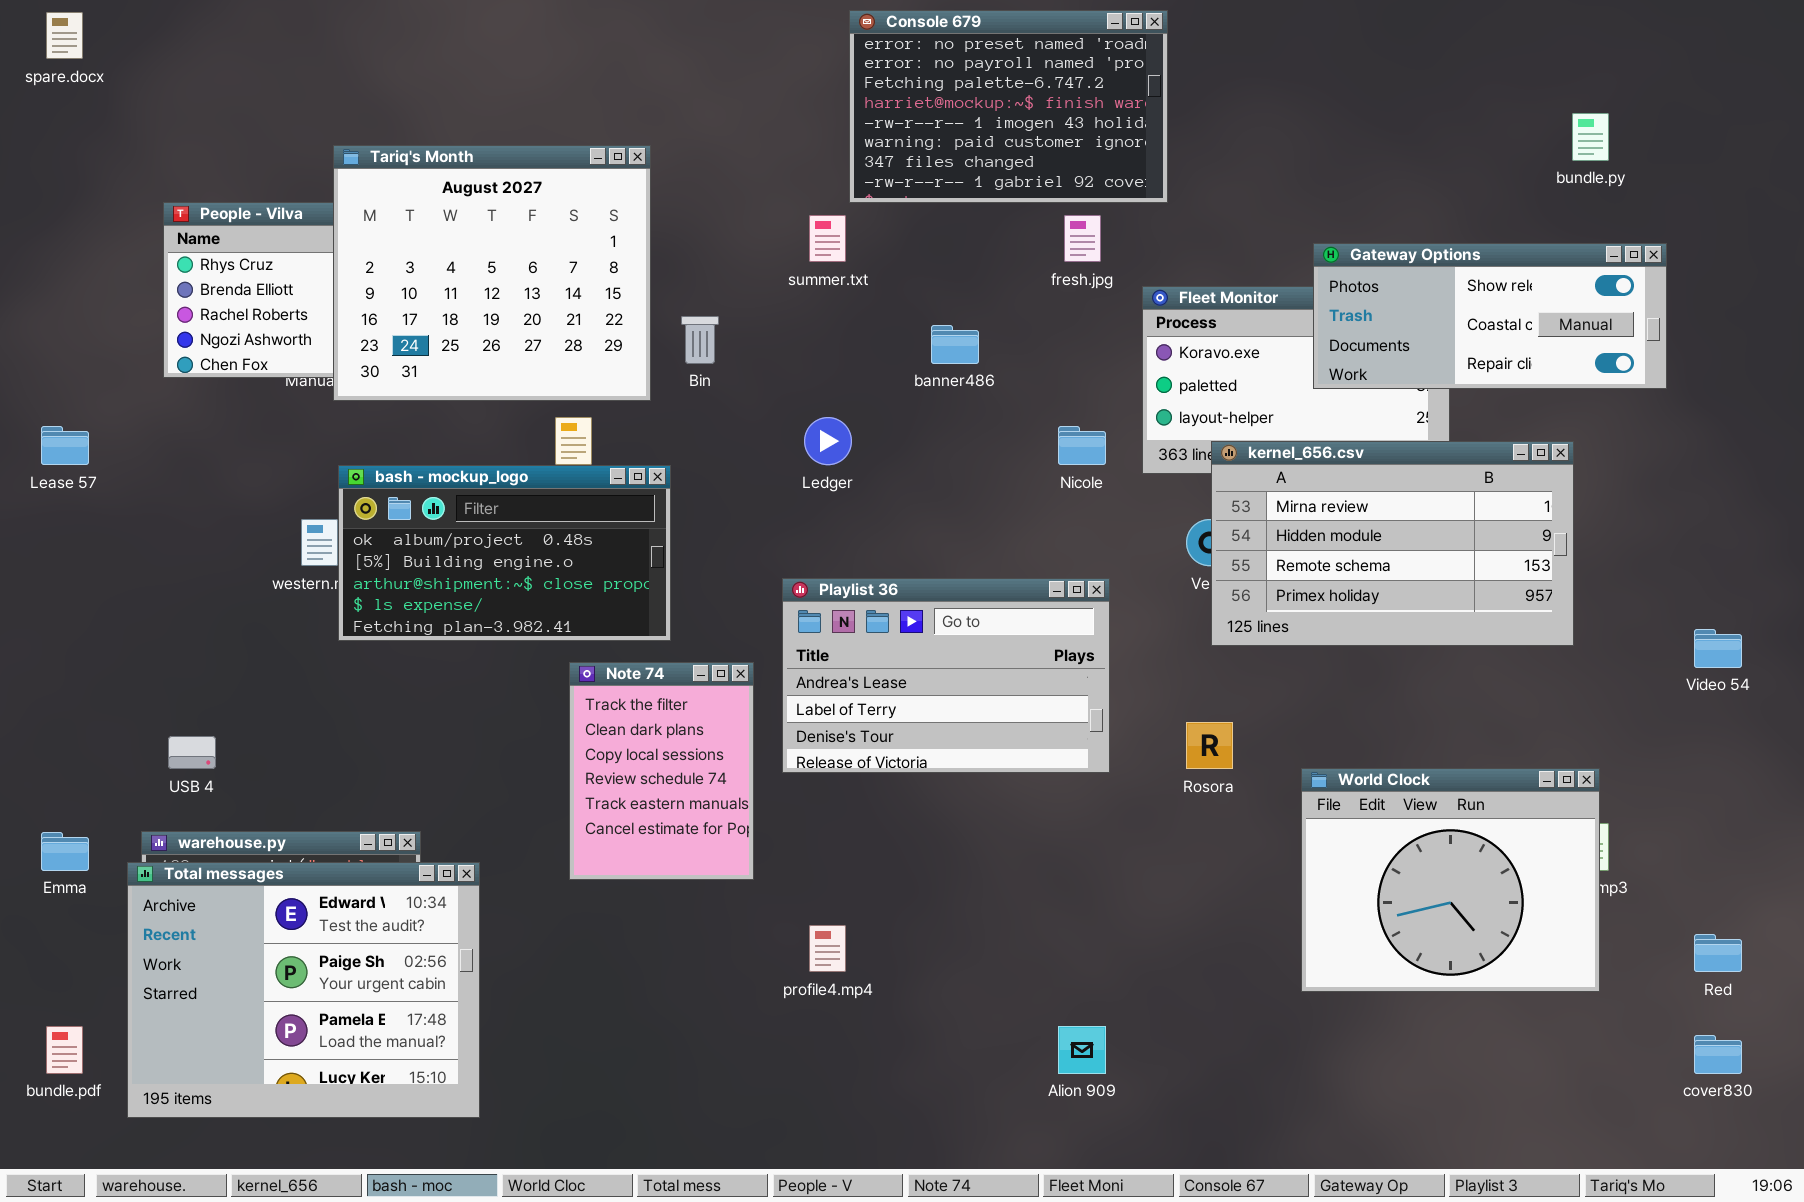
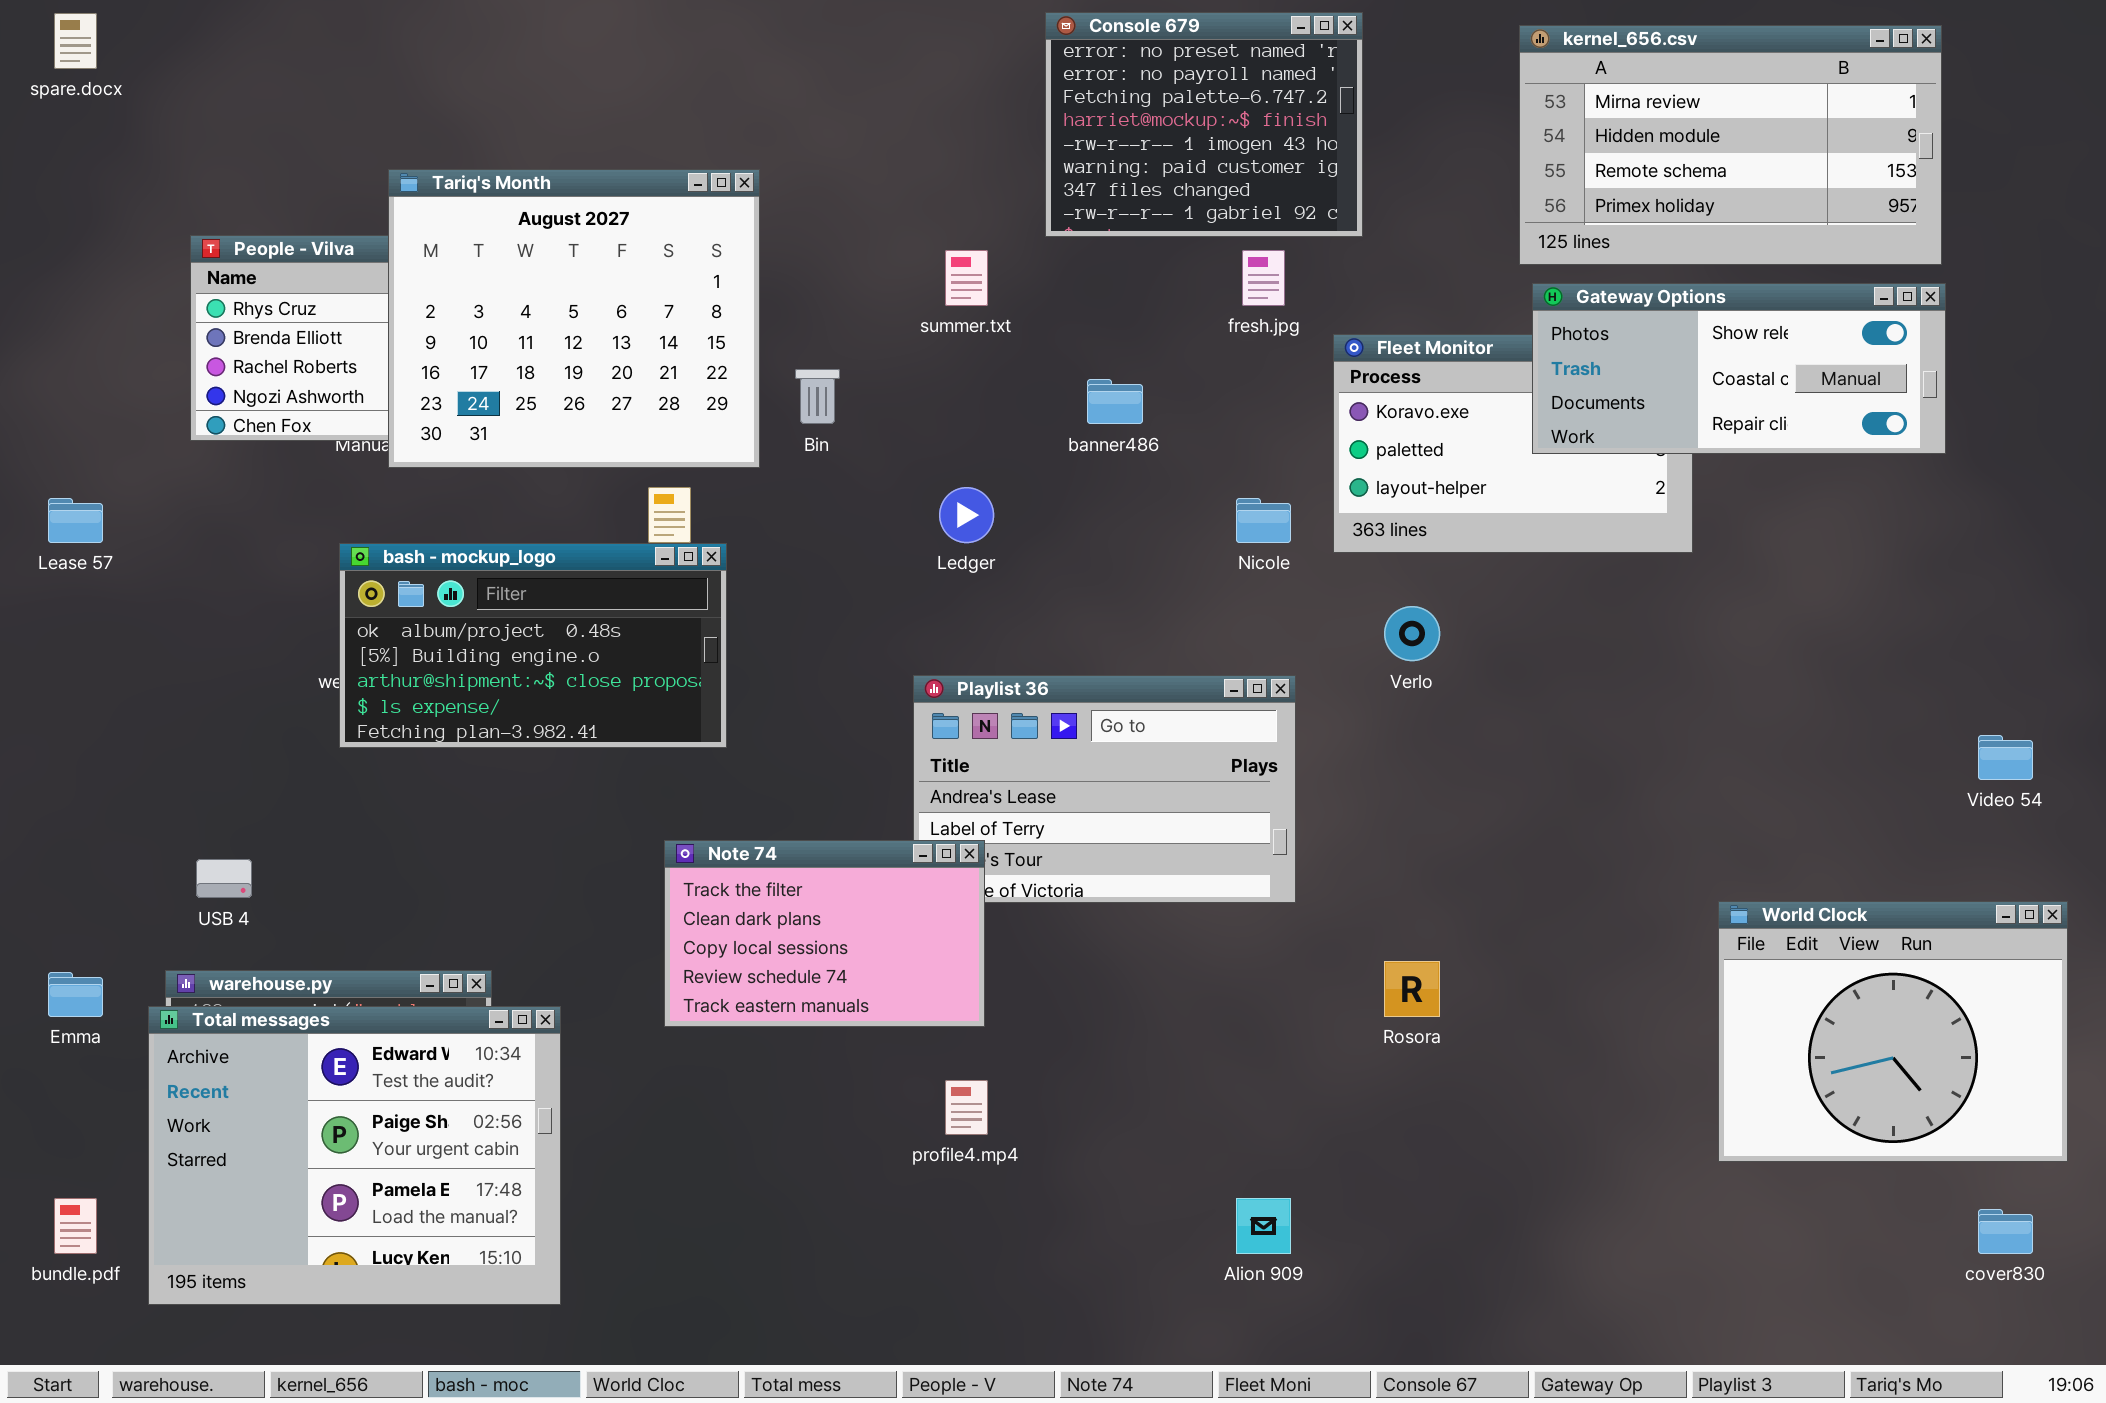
Console 679: [849,10,1168,203] -> [1045,12,1363,237], resized
kernel_656.csv: [1211,441,1574,646] -> [1519,25,1942,265], moved
bash - mockup_logo: [338,465,671,641] -> [339,543,727,748], moved
Note 74: [569,662,754,880] -> [664,840,985,1027], resized
Rosora: [1186,722,1233,769] -> [1384,961,1440,1017], moved
World Clock: [1301,768,1600,992] -> [1718,901,2068,1162], moved

